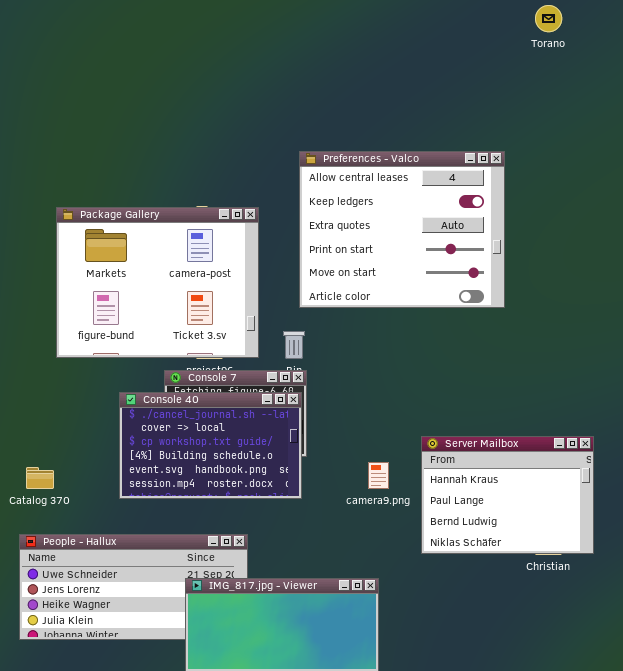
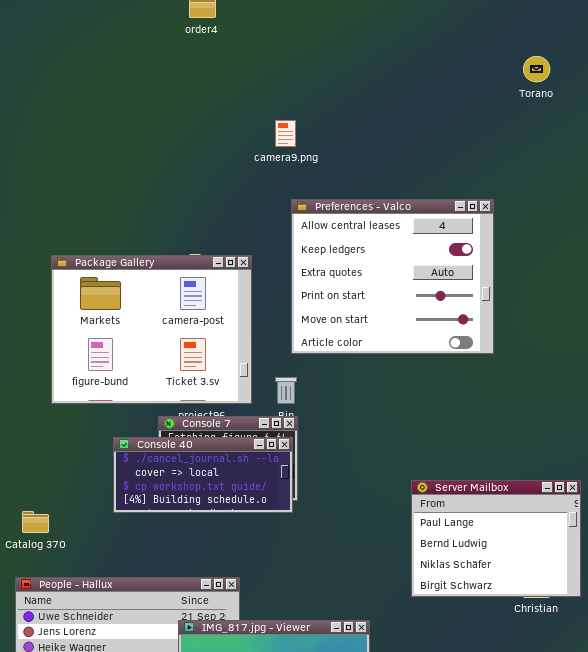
Console 40: [119,392,302,499] -> [113,437,293,513], resized
Server Mailbox: [421,436,594,554] -> [411,480,581,597], scrolled down 1 row
camera9.png: [368,462,389,489] -> [275,120,296,147], moved

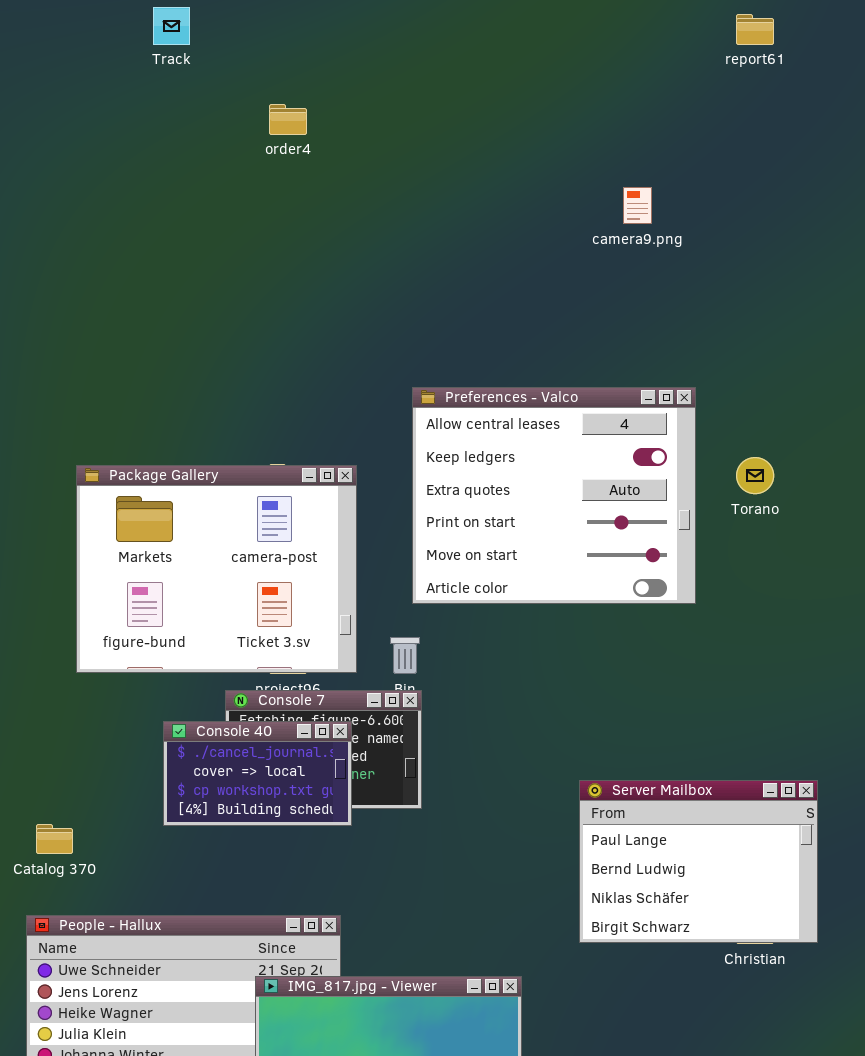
Torano: [523,56,550,82] -> [736,457,774,494], moved
camera9.png: [275,120,296,147] -> [623,187,652,224], moved
Console 40: [113,437,293,513] -> [163,721,352,826], resized

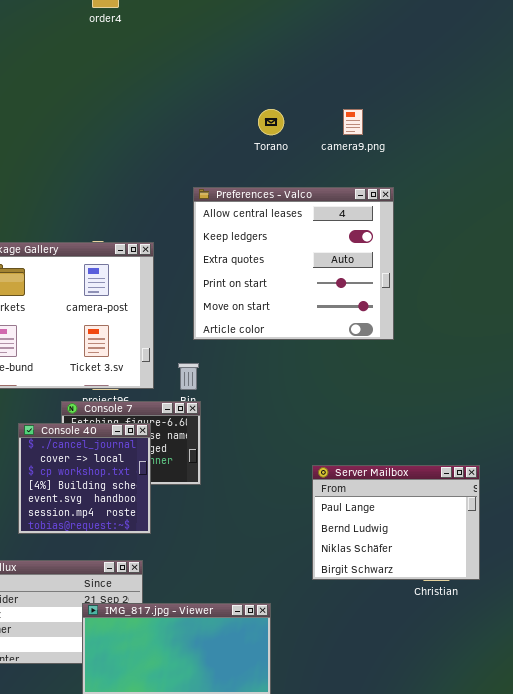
camera9.png: [623,187,652,224] -> [343,109,363,135], moved
Torano: [736,457,774,494] -> [258,109,284,135], moved
Console 40: [163,721,352,826] -> [18,423,151,534], resized

